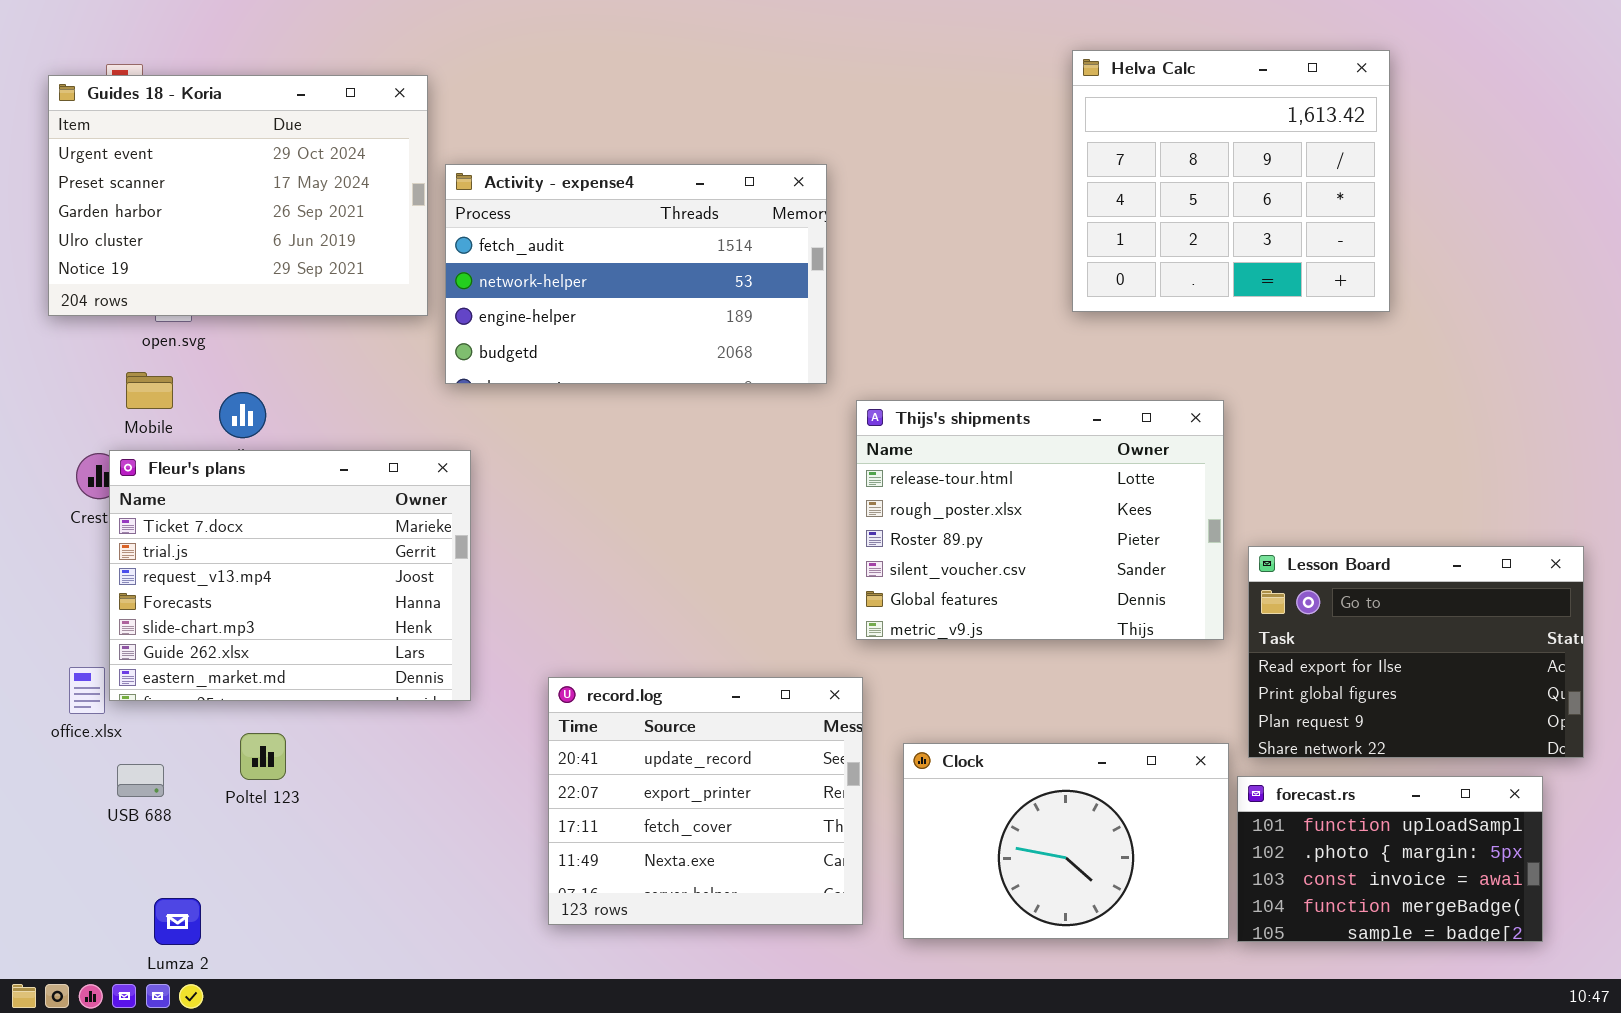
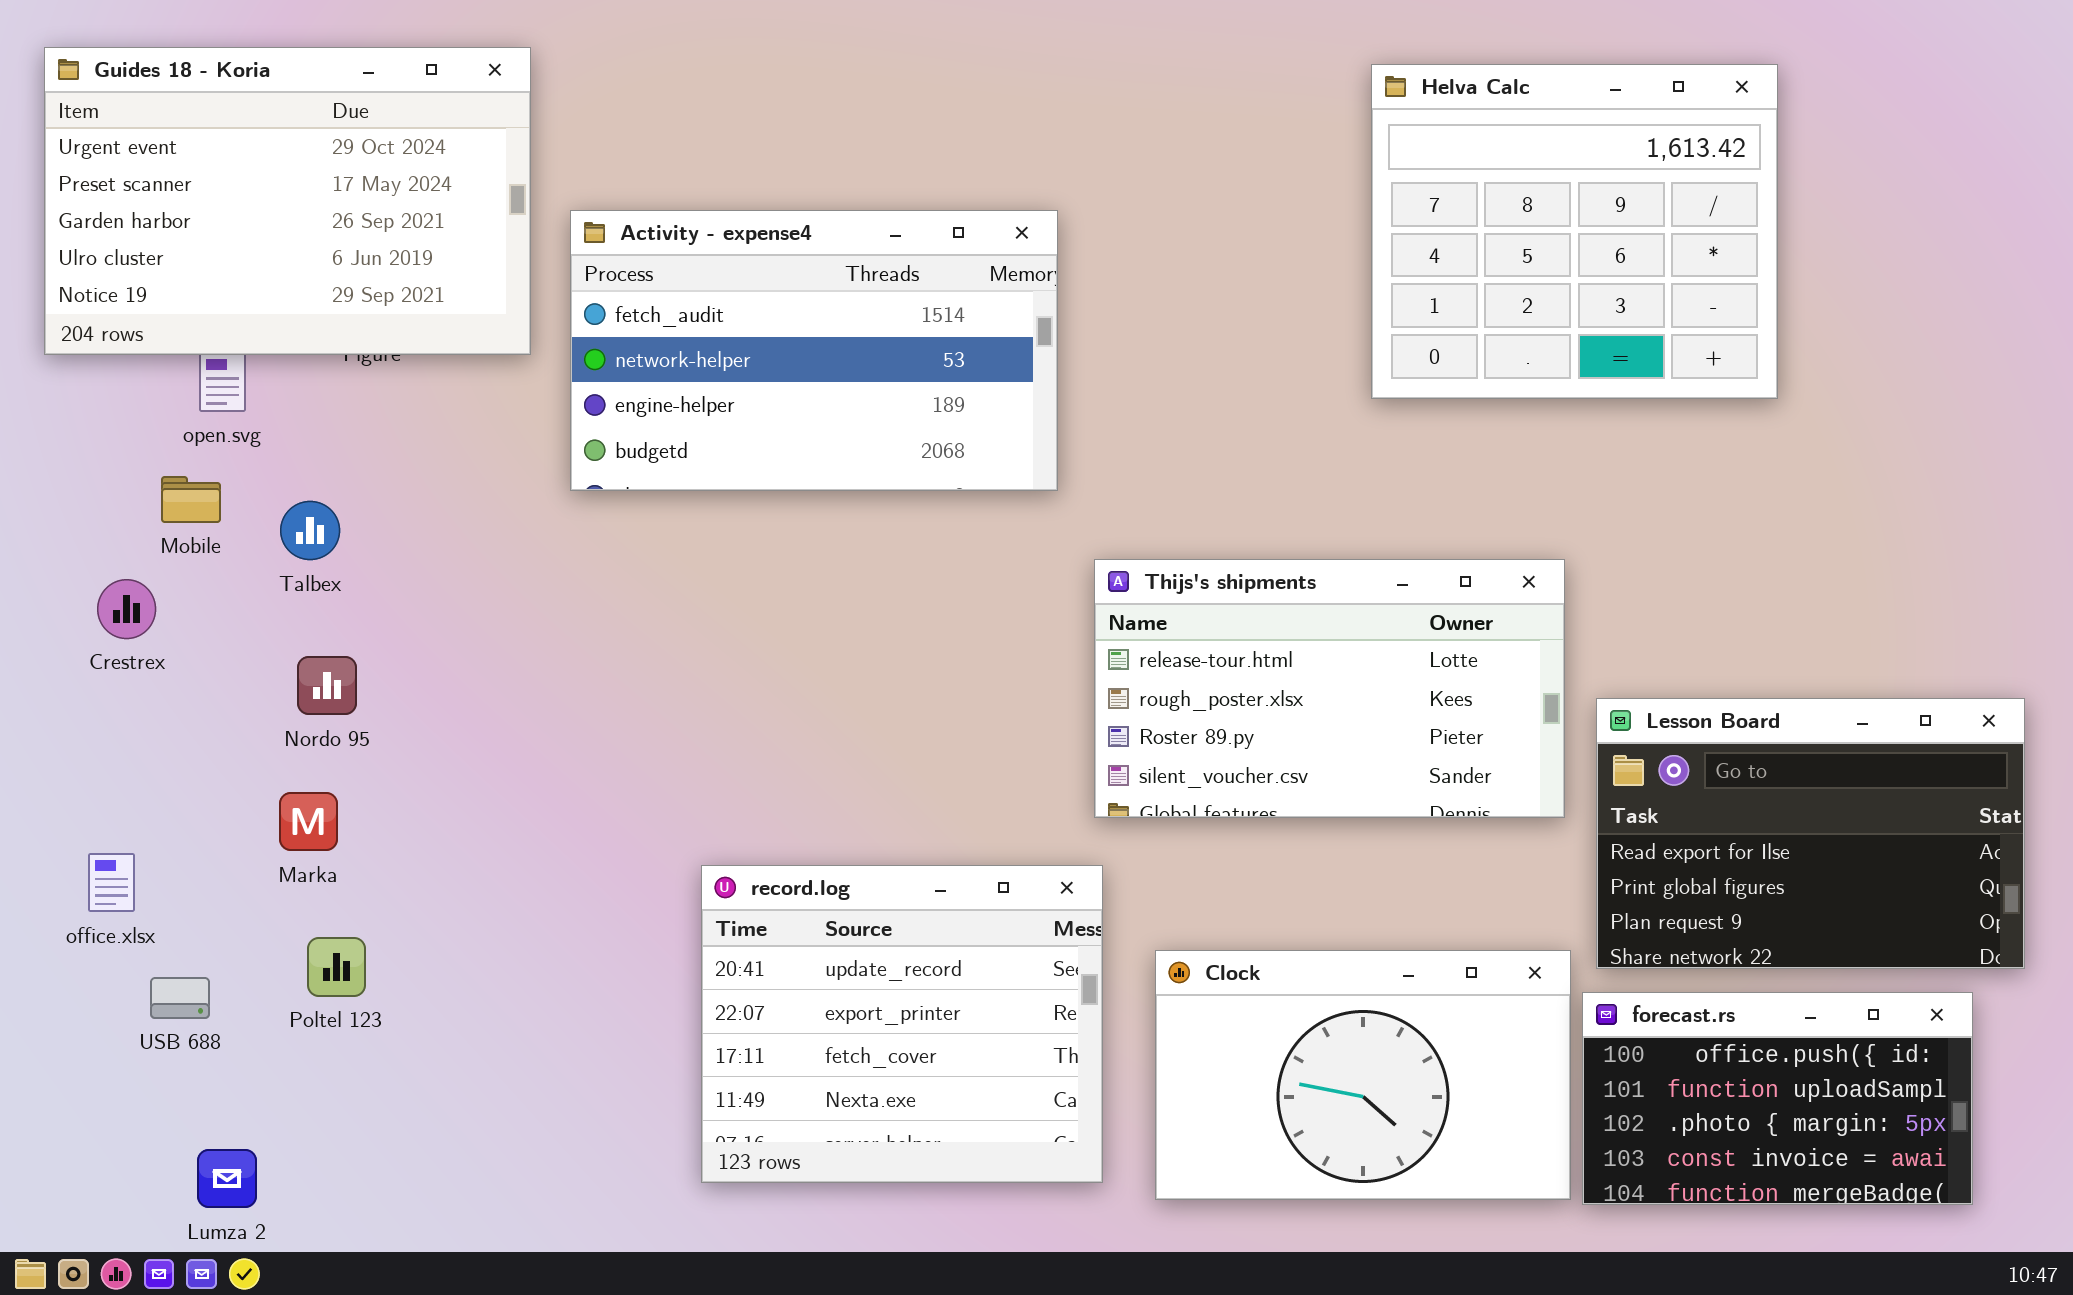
Guides 18 - Koria: [48,75,428,316] -> [44,47,531,355], moved
Thijs's shipments: [856,400,1224,640] -> [1094,559,1565,818], resized
Fleur's plans: [109,450,471,701] -> none, closed
forecast.rs: [1237,776,1543,942] -> [1582,992,1973,1205], scrolled up 1 row

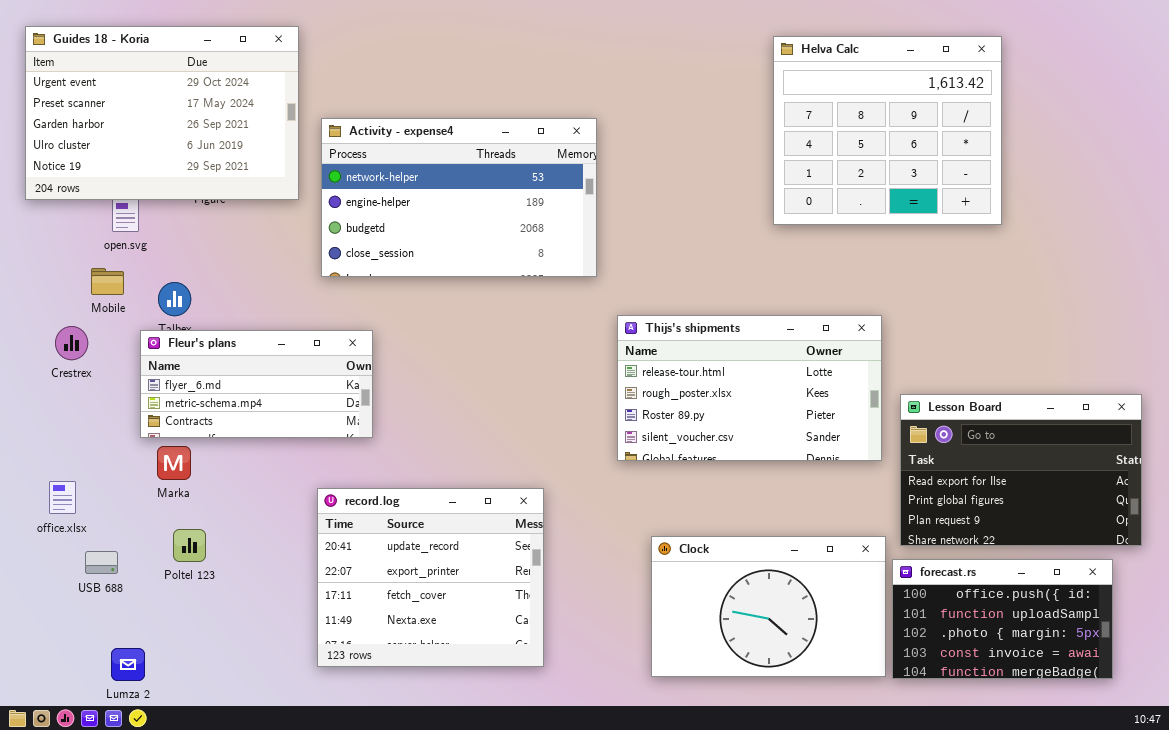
Activity - expense4: [570,210,1058,491] -> [321,118,597,277], scrolled down 1 row
Fleur's plans: none -> [140,330,373,438], opened
record.log: [701,865,1103,1183] -> [317,488,544,667], moved

